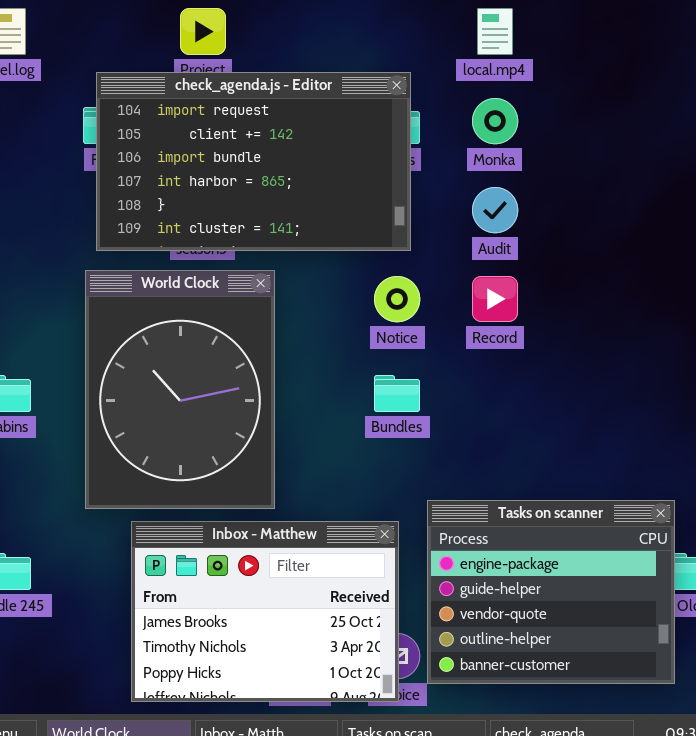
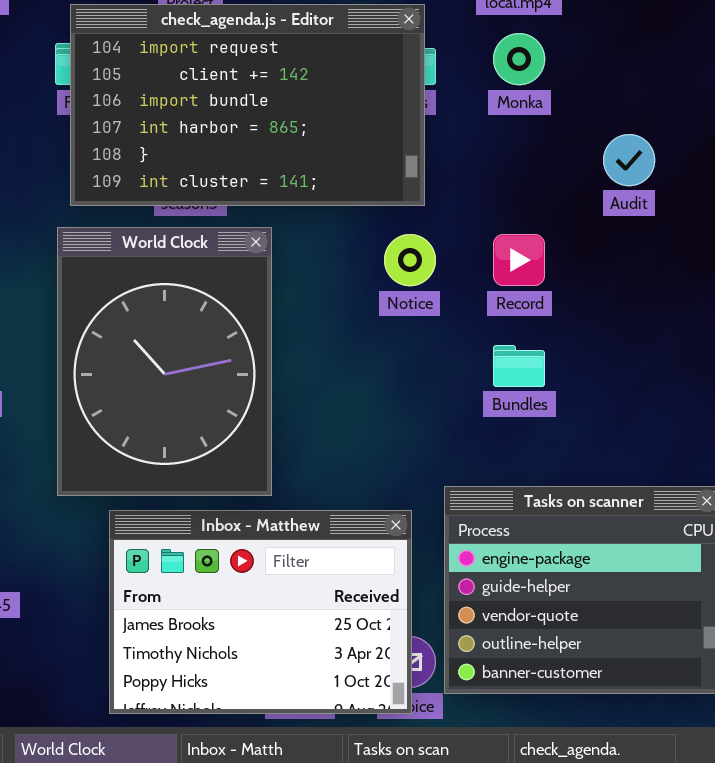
Audit: [472,187,518,233] -> [603,134,655,186], moved
Bundles: [374,375,420,412] -> [493,345,545,387], moved

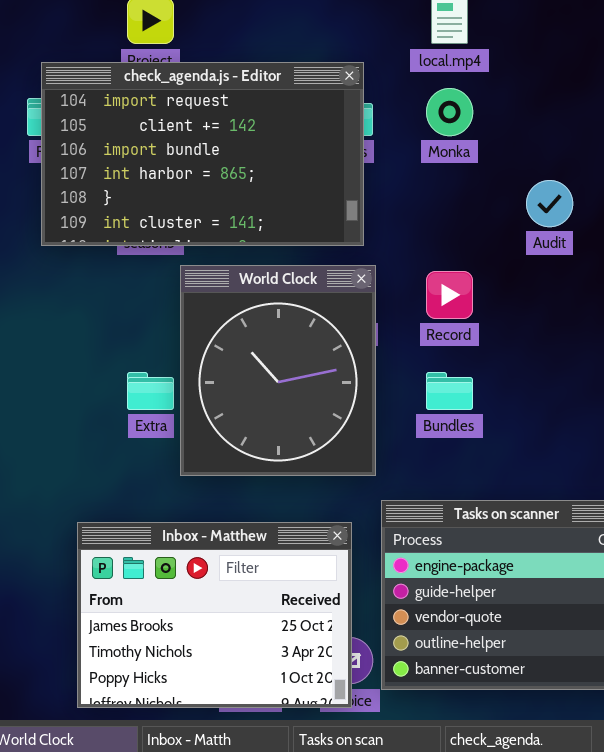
World Clock: [57,227,272,496] -> [180,265,376,476], moved, resized

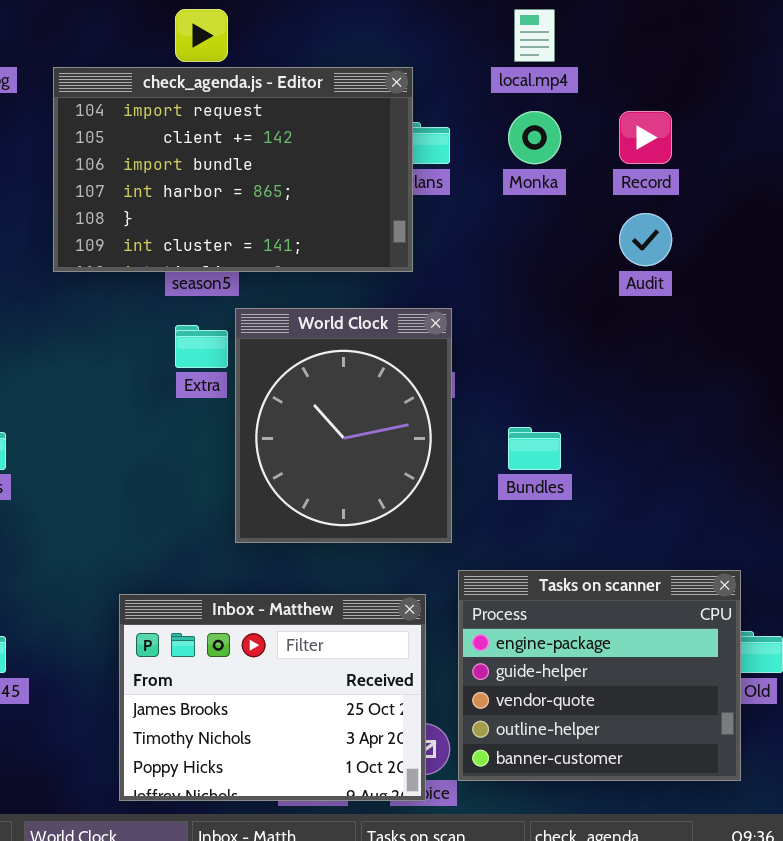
check_agenda.js - Editor: [41,62,364,246] -> [53,67,413,272], moved
Record: [426,271,473,319] -> [619,111,672,164], moved
Extra: [127,372,174,410] -> [175,325,228,368], moved

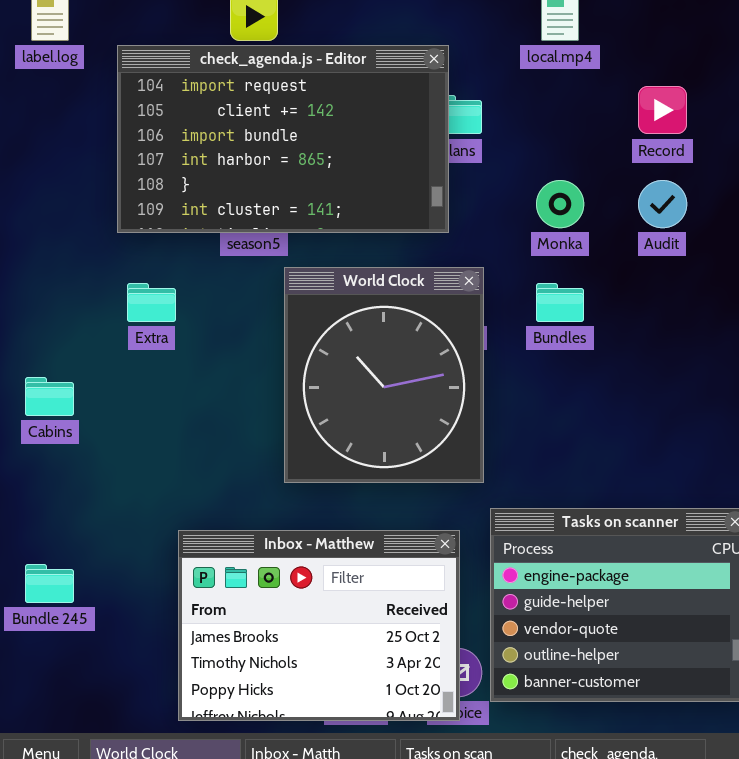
Monka: [508,111,561,164] -> [536,180,584,228], moved
Extra: [175,325,228,368] -> [127,283,176,322], moved
Bundles: [508,427,561,470] -> [536,283,584,322], moved

